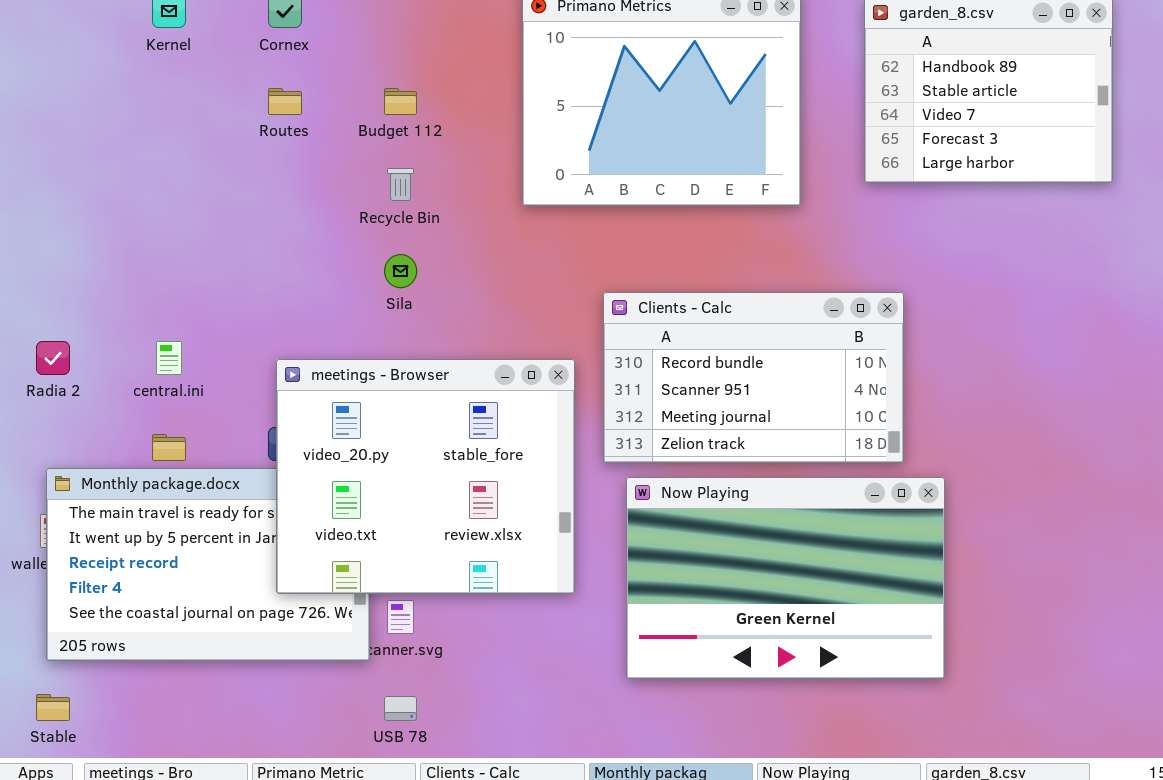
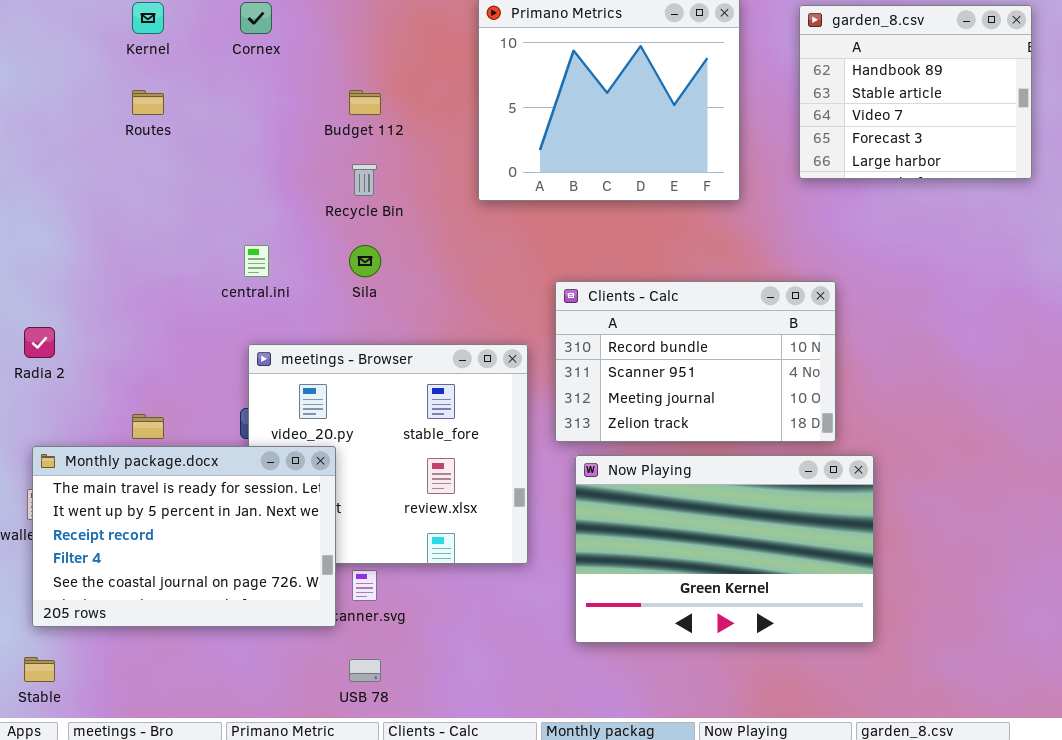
Routes: [268,88,302,115] -> [132,90,164,115], moved
central.ini: [156,341,182,375] -> [244,245,269,277], moved
Monthly package.docx: [46,468,370,661] -> [32,446,336,627], raised

